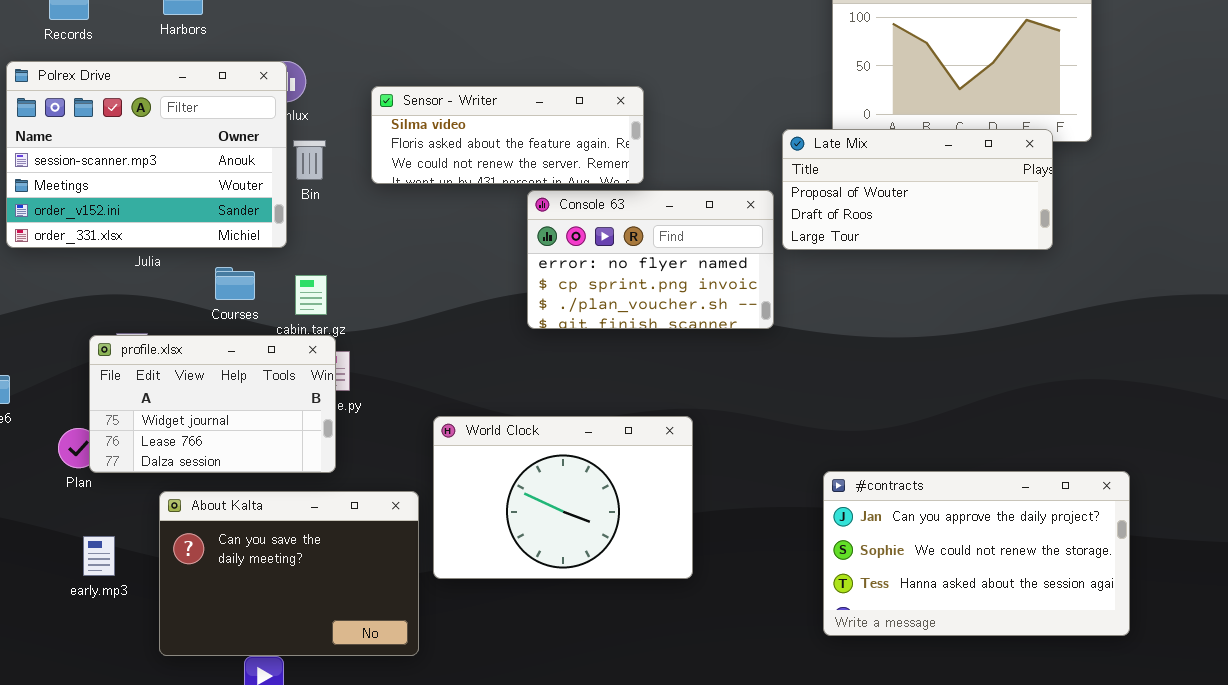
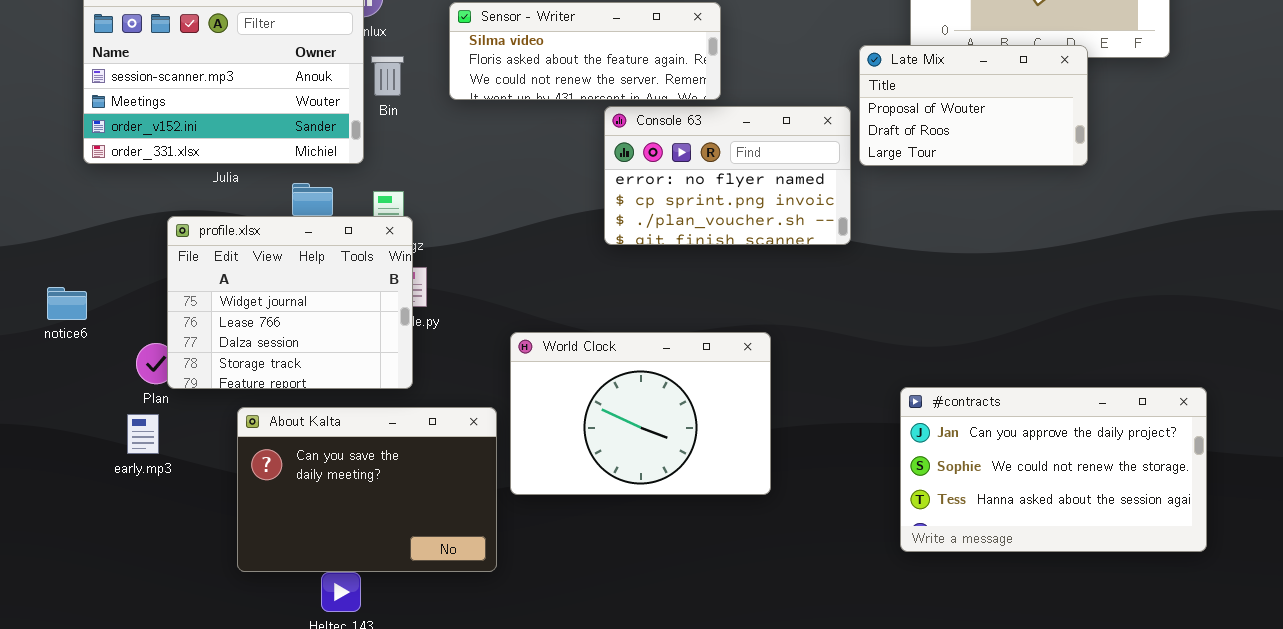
Late Mix: [782,129,1053,250] -> [859,45,1088,166], resized
profile.xlsx: [89,335,336,473] -> [167,216,413,389], resized
early.mp3: [83,536,115,576] -> [127,414,159,454], moved

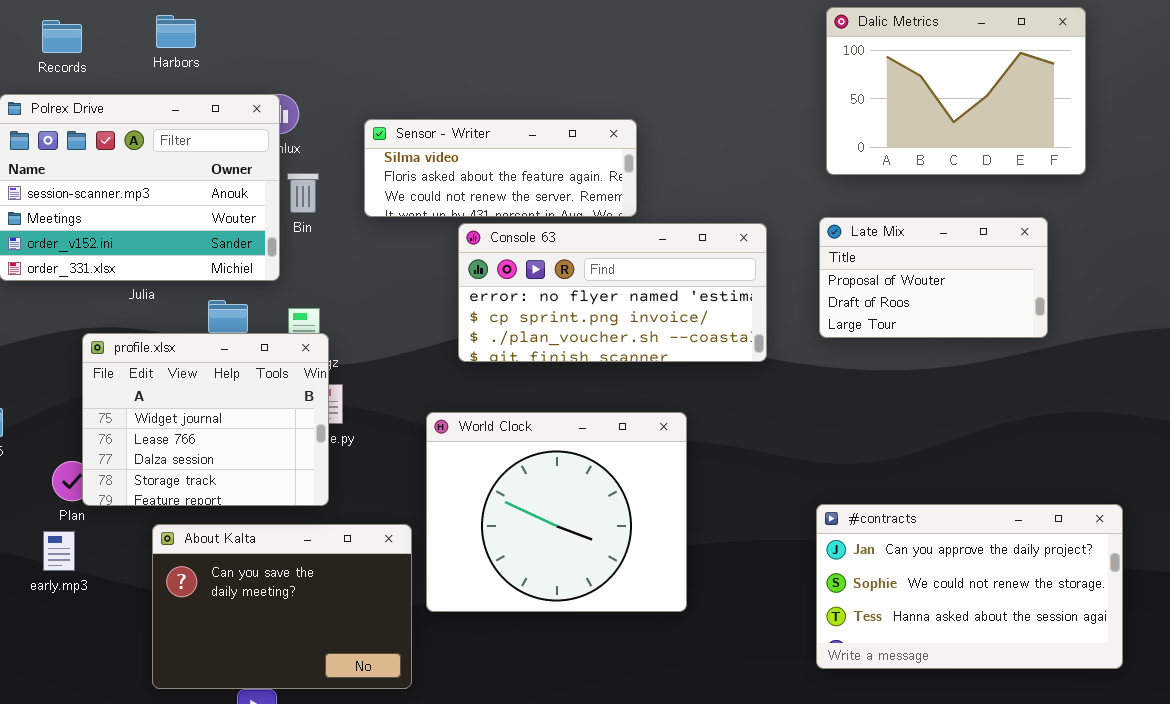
Late Mix: [859,45,1088,166] -> [819,217,1048,338], moved
Console 63: [604,106,851,245] -> [458,223,767,362], resized
World Clock: [510,332,771,495] -> [426,412,687,612], resized

